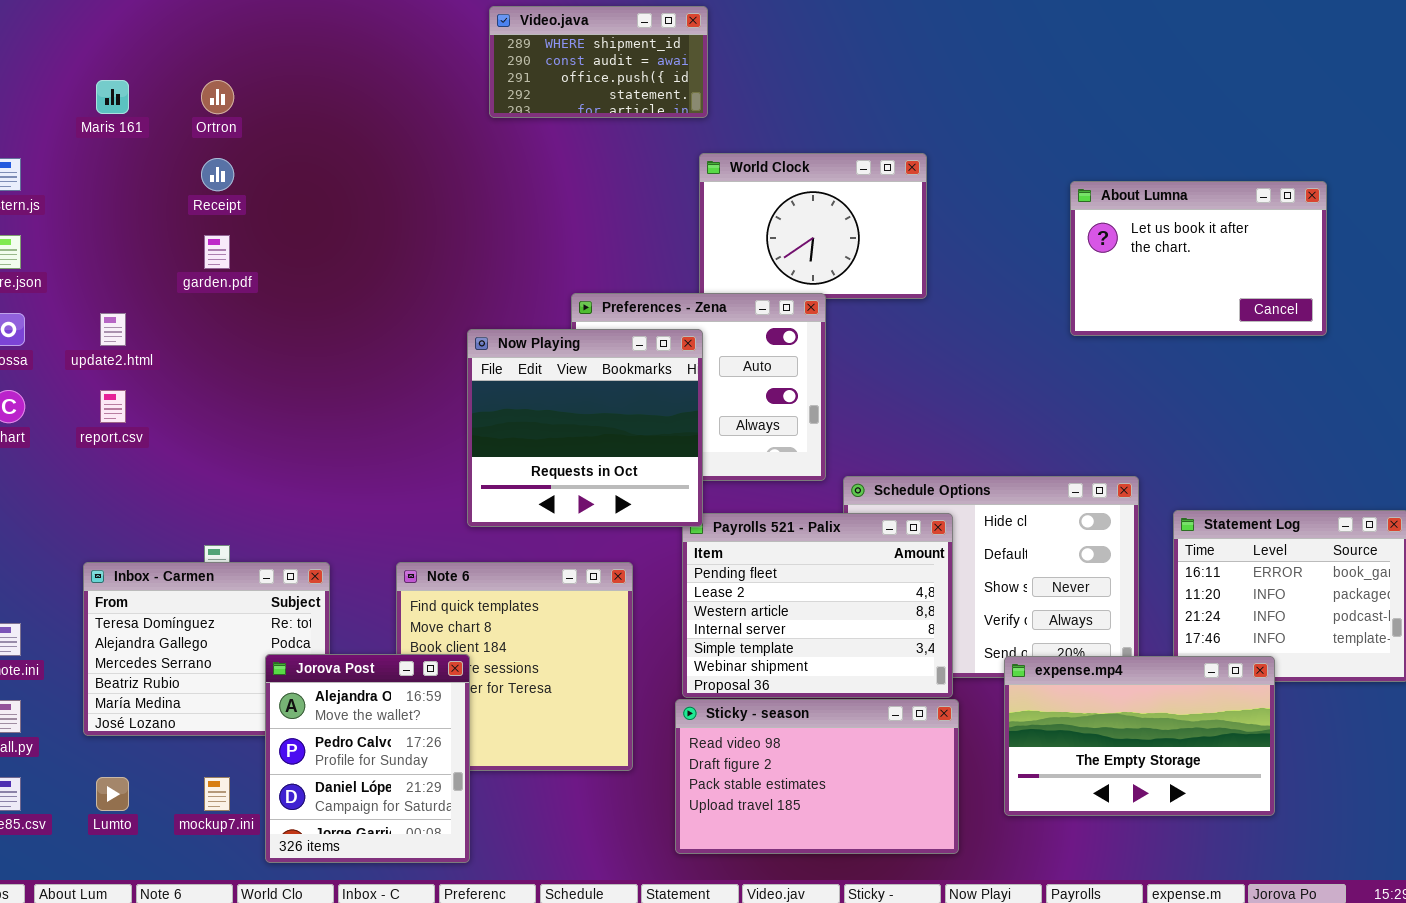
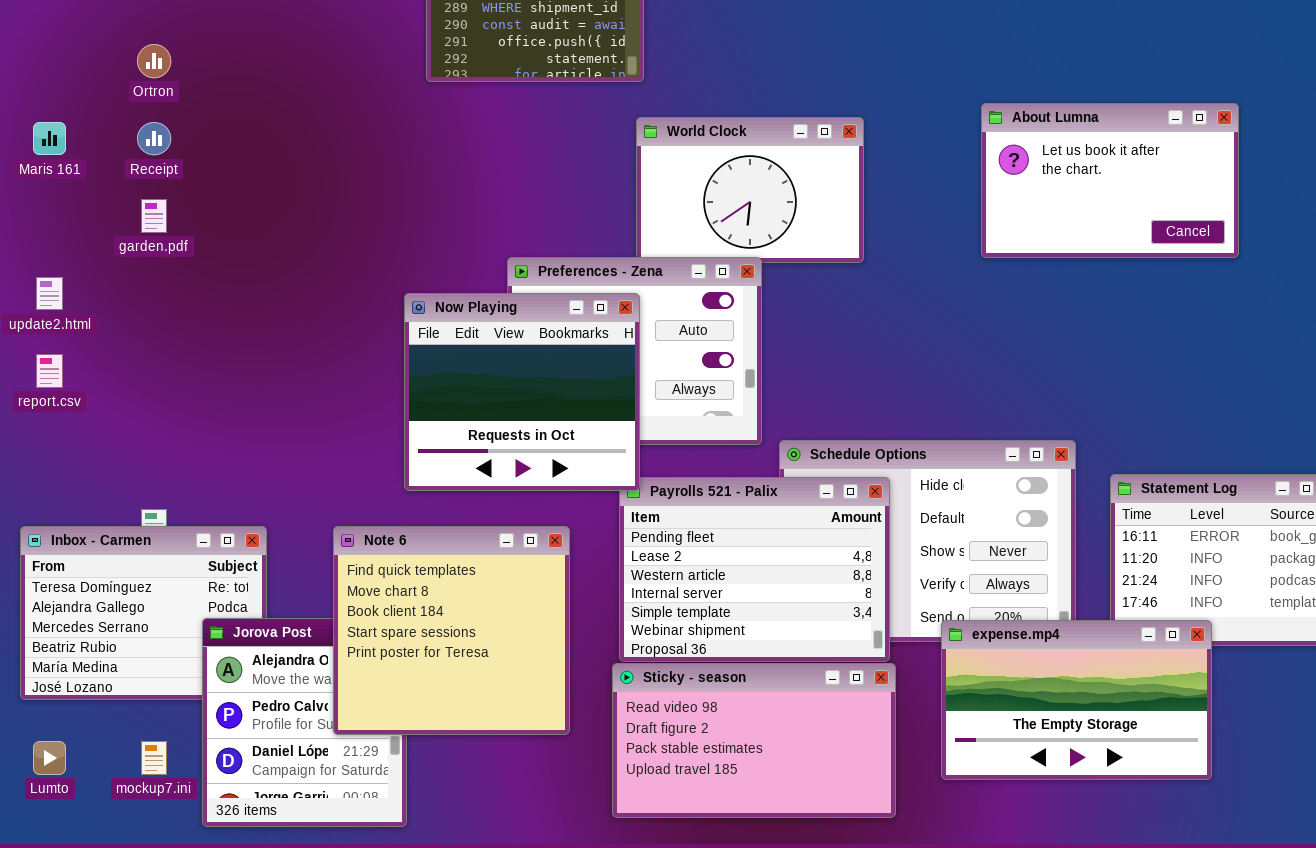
Maris 161: [96,80,129,114] -> [33,122,66,155], moved
About Lumna: [1070,181,1327,336] -> [981,103,1239,258], moved
Note 6: [396,562,633,771] -> [333,526,570,735], raised

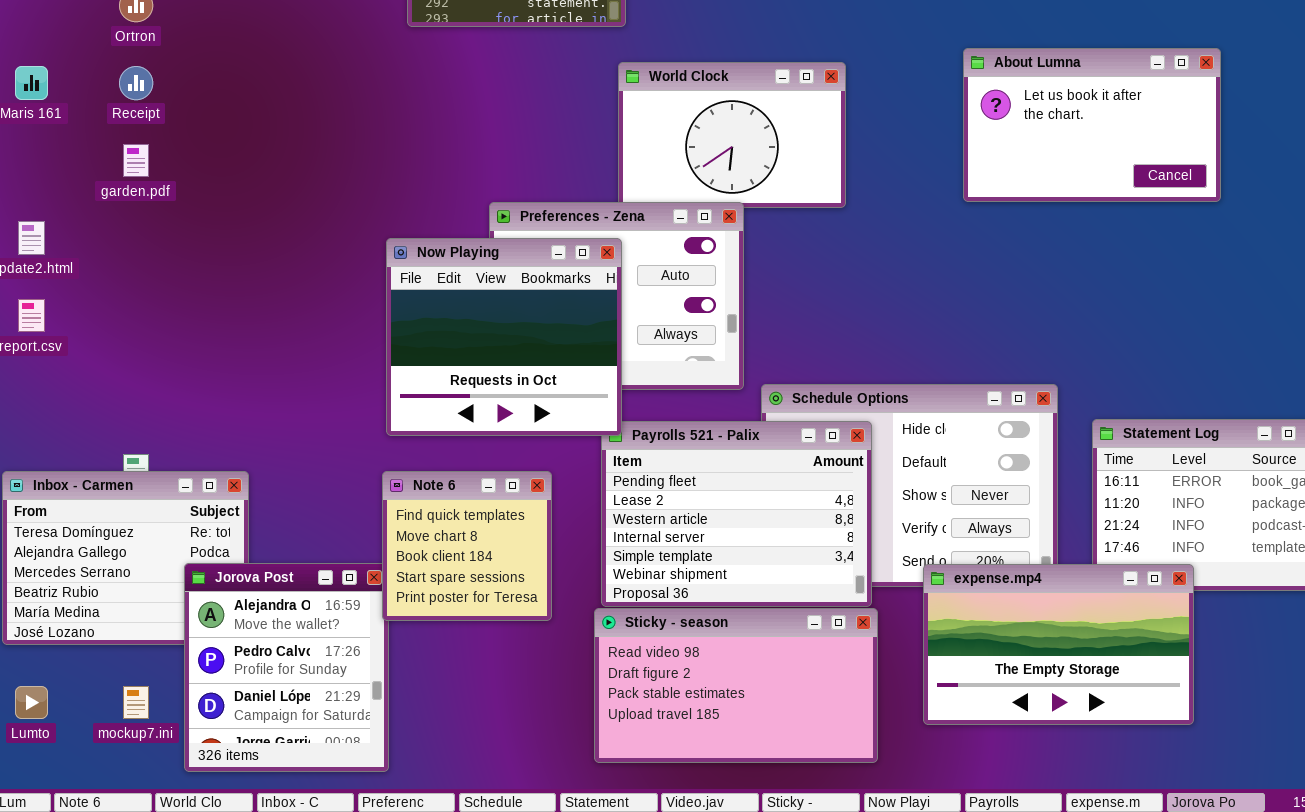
Note 6: [333,526,570,735] -> [382,471,552,621], resized

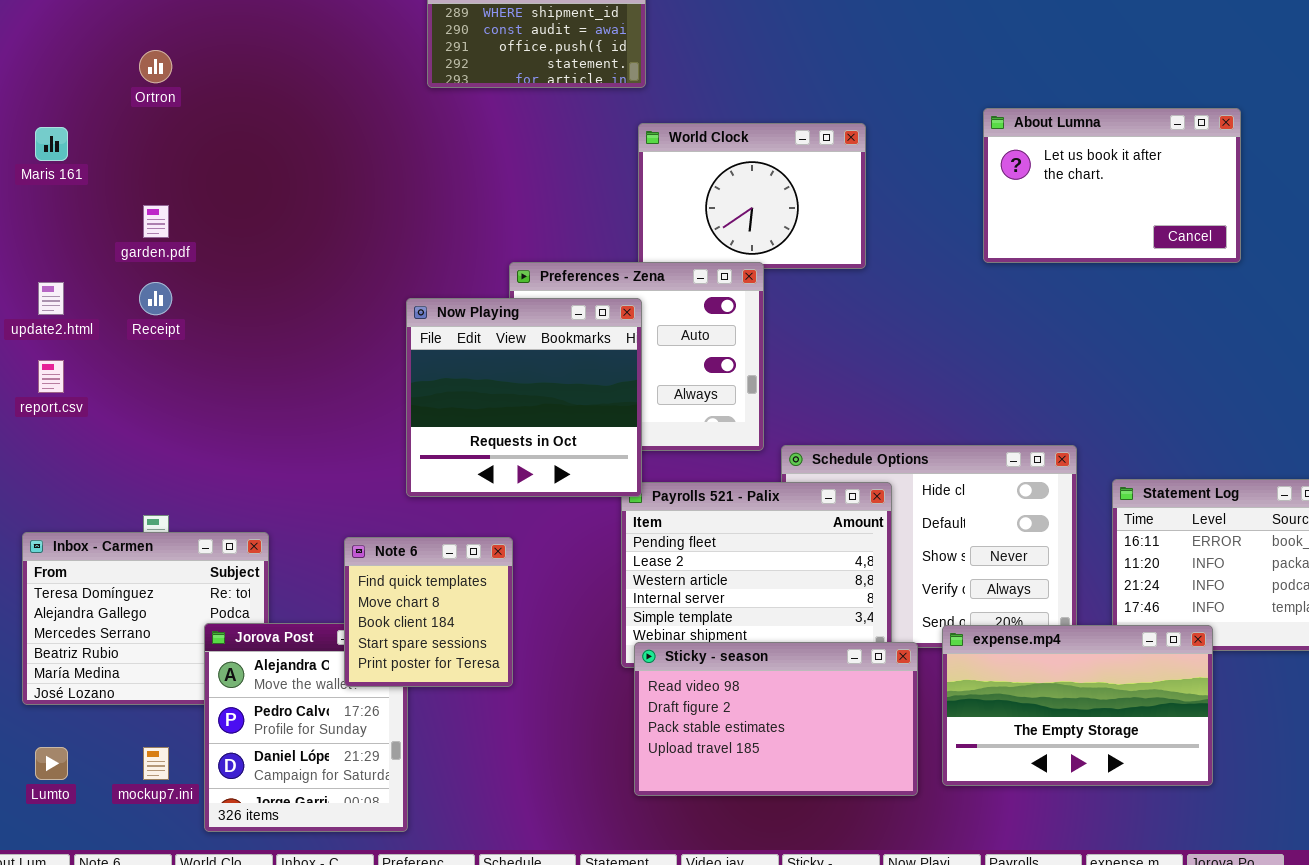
Receipt: [119,66,153,100] -> [139,282,172,315], moved
Note 6: [382,471,552,621] -> [344,537,513,687], moved
Sticky - season: [594,608,878,763] -> [634,642,918,796], moved

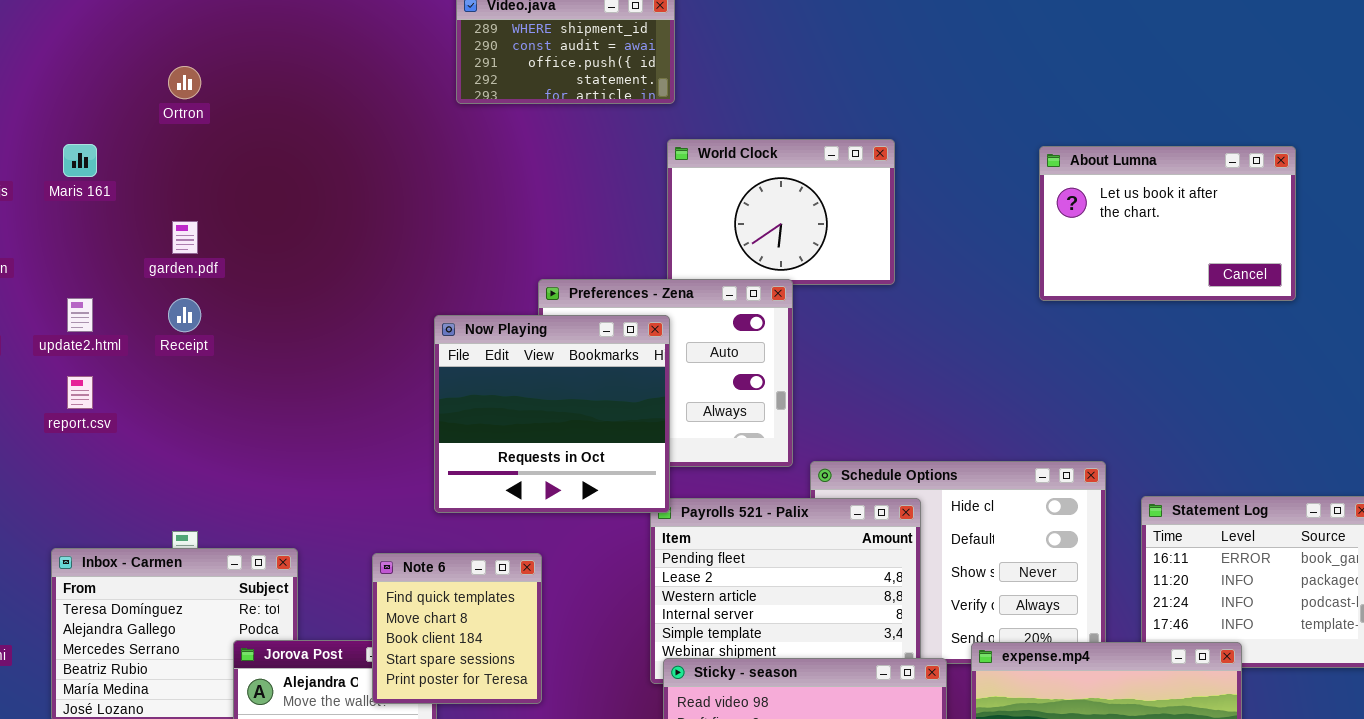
About Lumna: [983,108,1241,263] -> [1039,146,1296,301], moved

